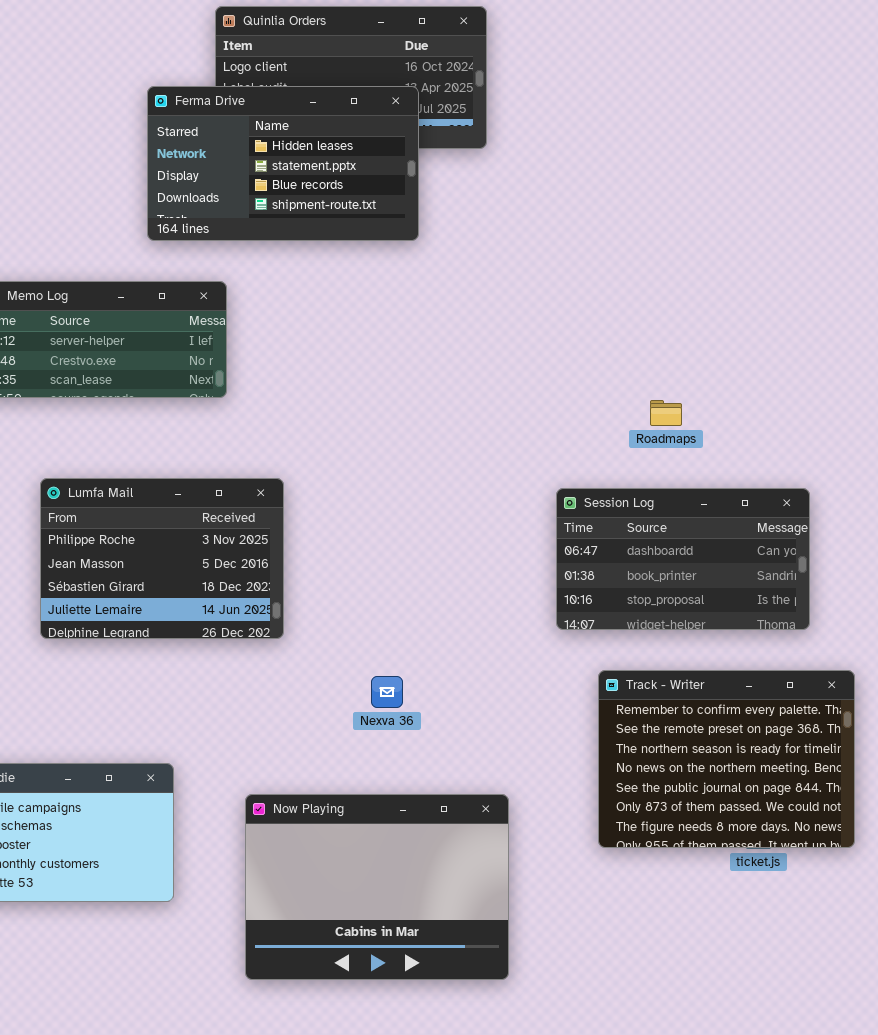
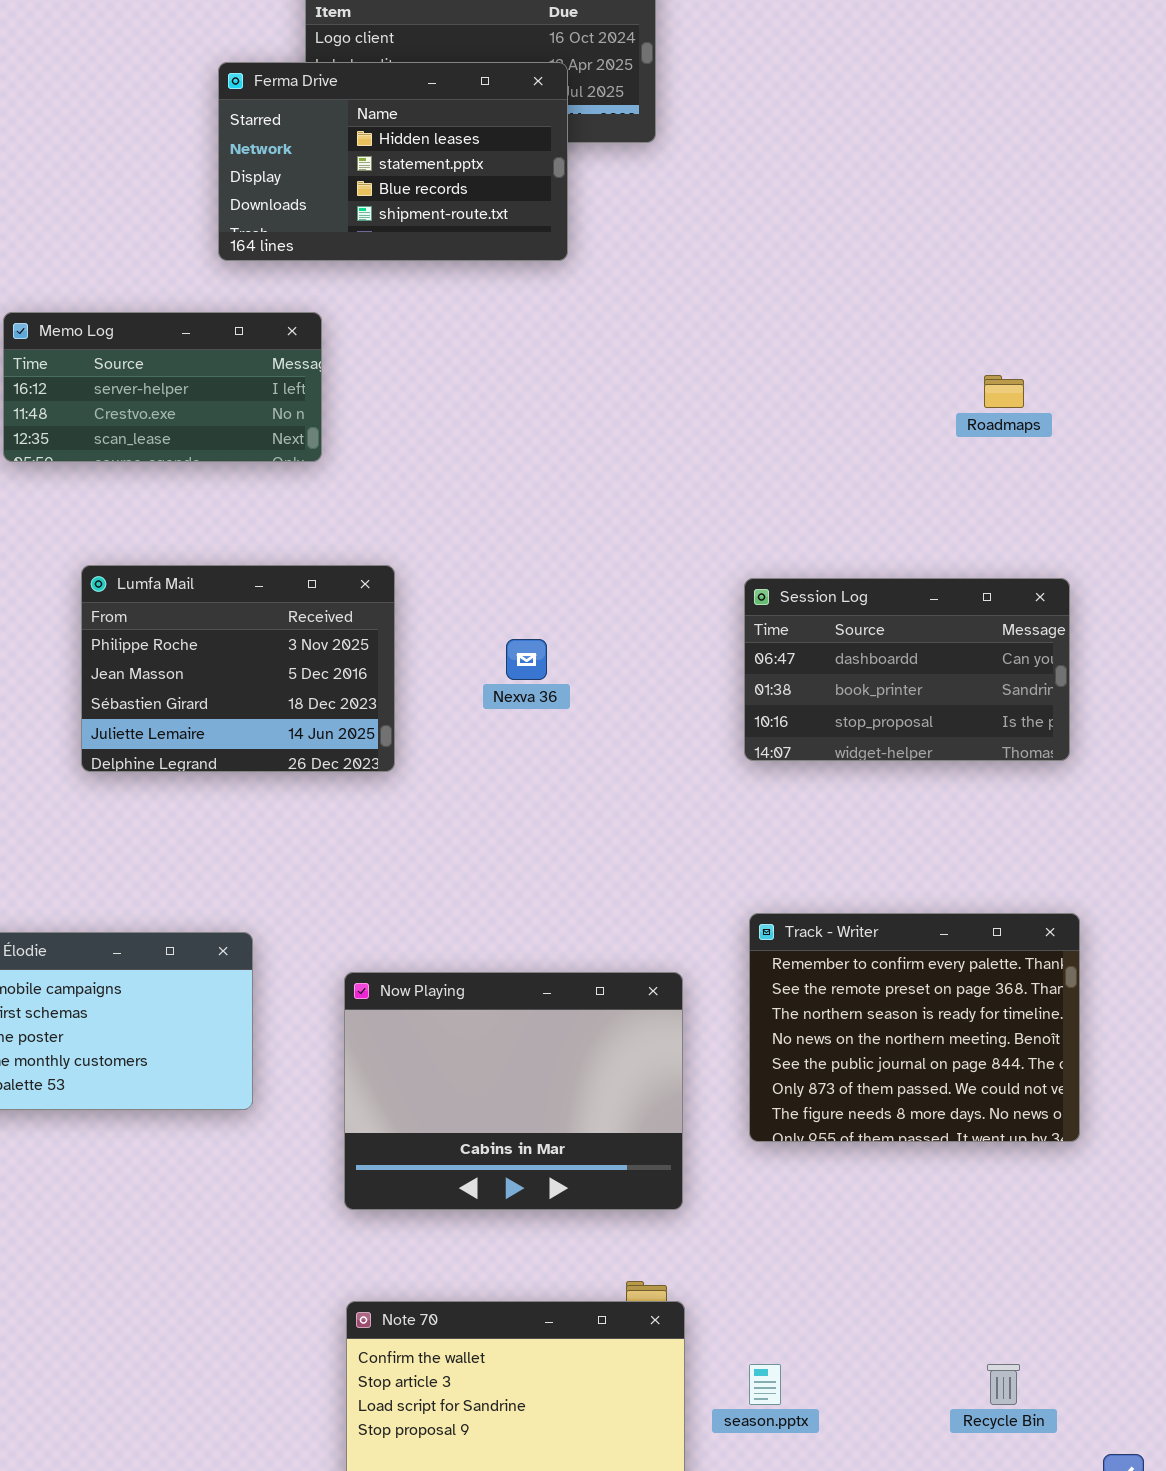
Roadmaps: [650,400,682,426] -> [984,375,1024,408], moved
Track - Writer: [598,670,855,848] -> [749,913,1080,1142], moved
Nexva 36: [371,676,403,708] -> [506,639,547,680], moved

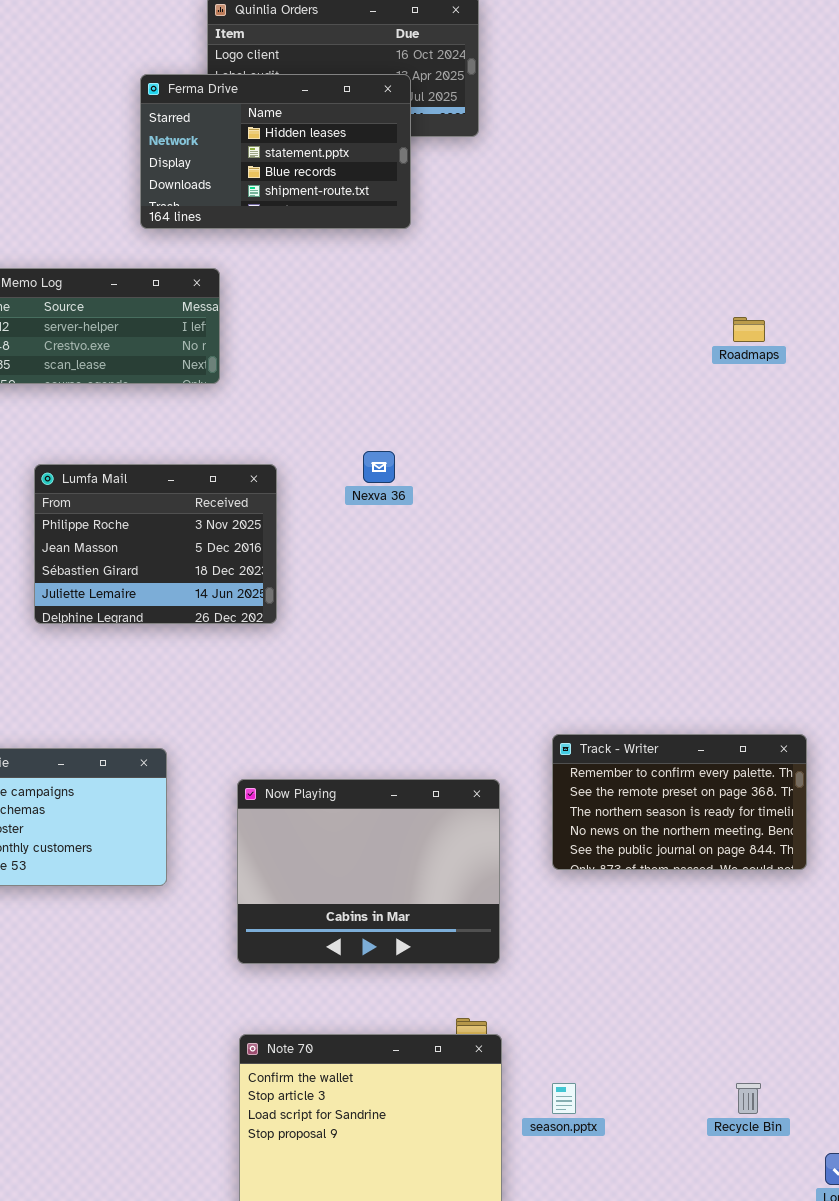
Session Log: [744,578,1070,761] -> none, closed
Nexva 36: [506,639,547,680] -> [363,451,395,483], moved
Track - Writer: [749,913,1080,1142] -> [552,734,807,870], resized

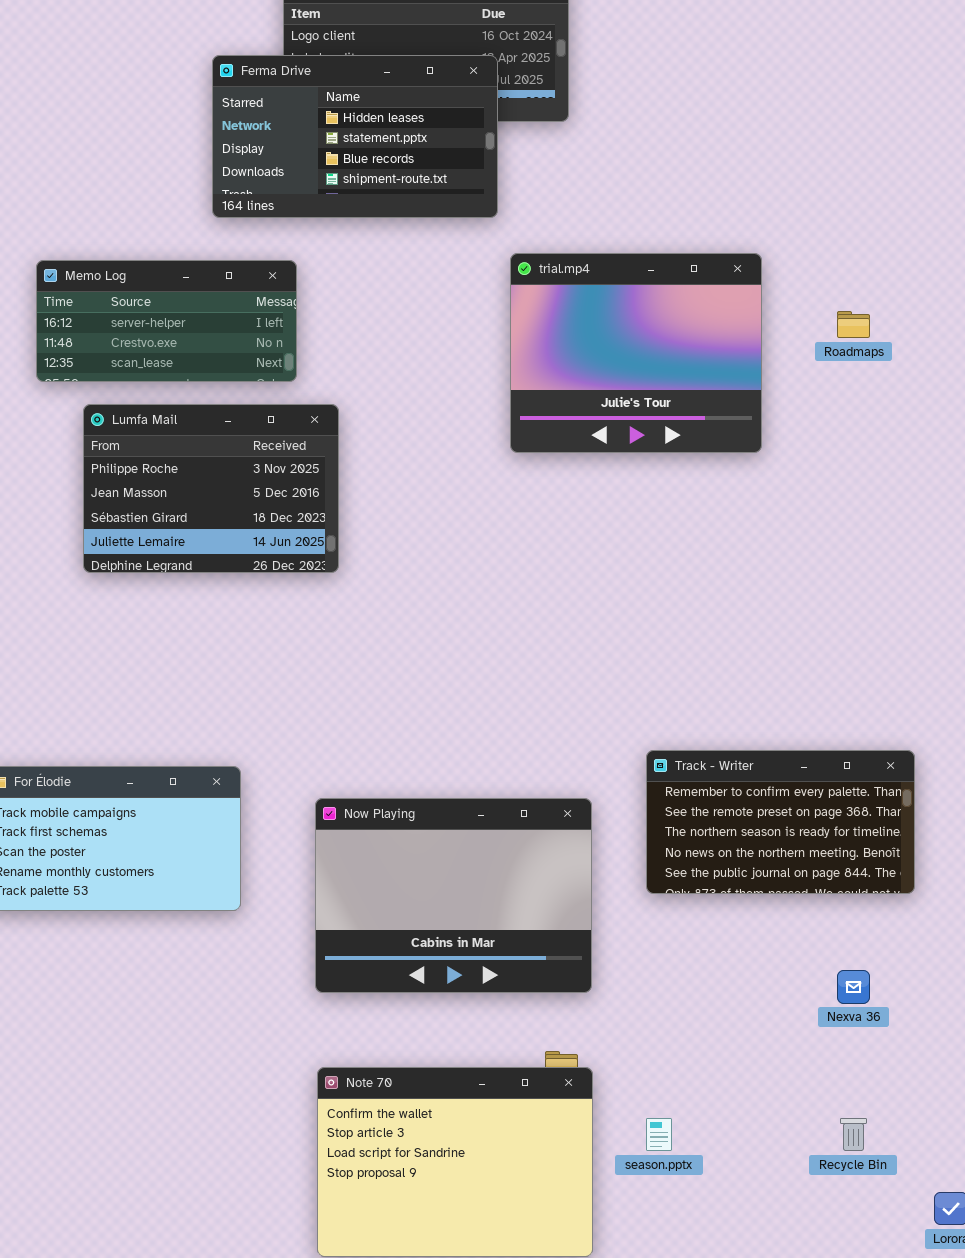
trial.mp4: none -> [510,253,762,453], opened
Nexva 36: [363,451,395,483] -> [837,970,870,1004], moved
Lumfa Mail: [34,464,277,624] -> [83,404,339,573], moved

